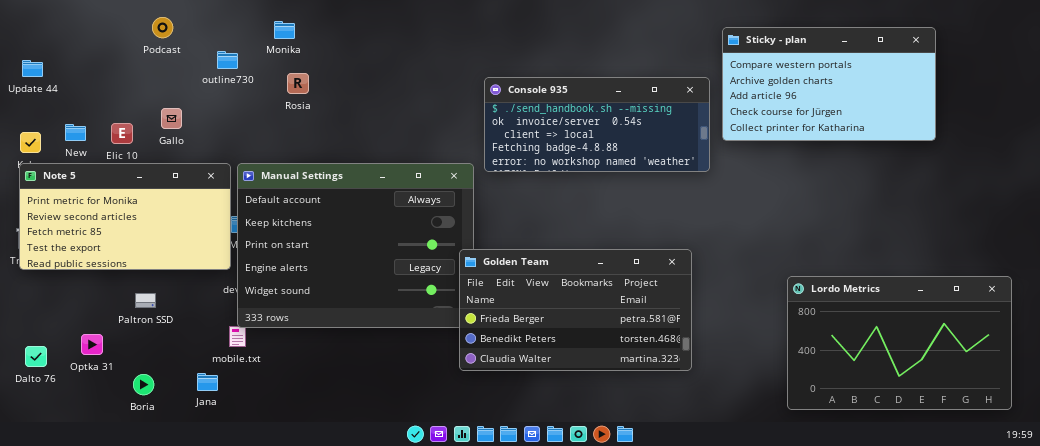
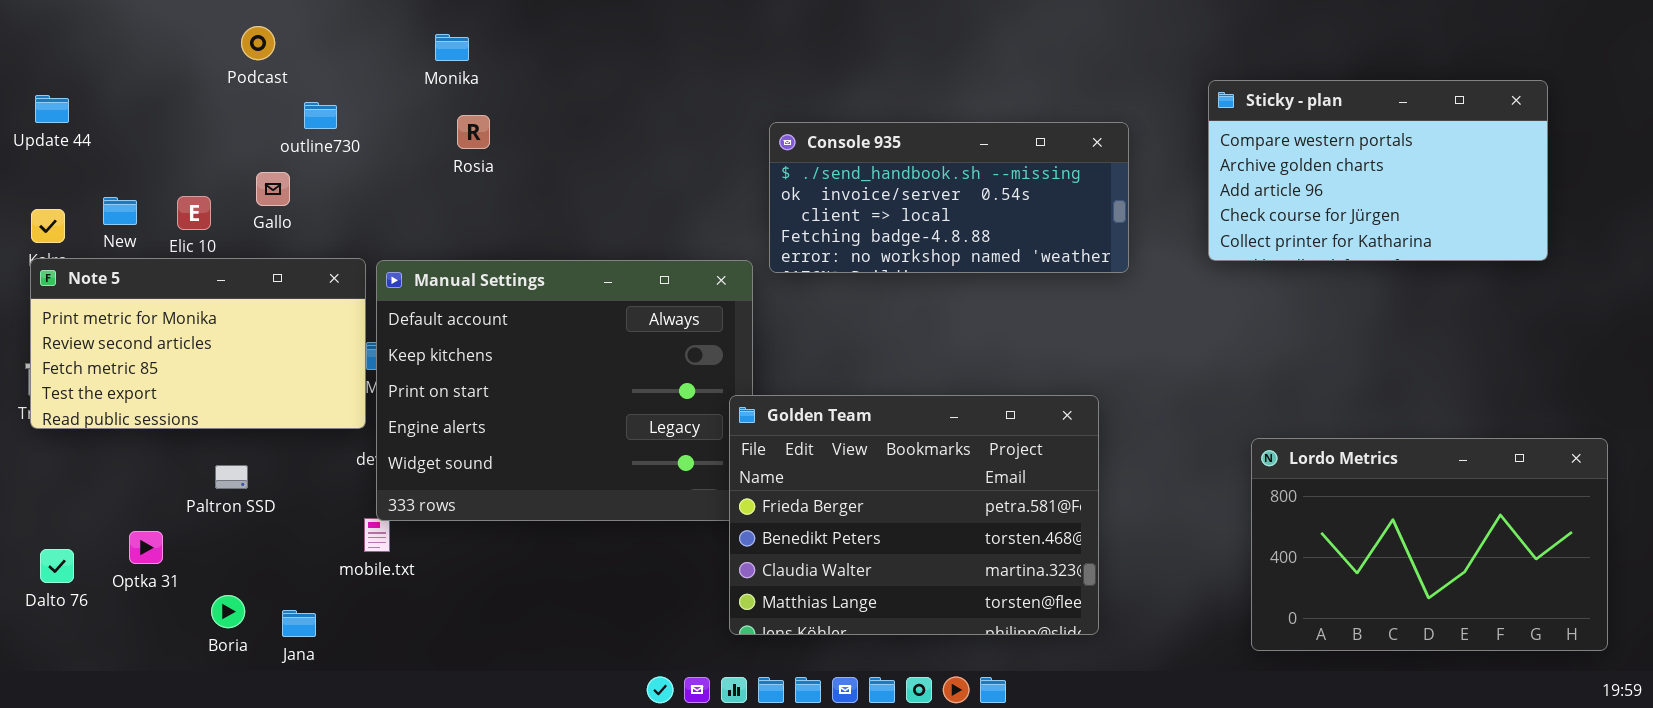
Sticky - plan: [722,27,936,141] -> [1208,80,1548,261], moved
outline730: [217,51,238,69] -> [304,102,337,129], moved
Golden Team: [459,249,692,371] -> [729,395,1099,635], resized
Jana: [197,373,218,391] -> [282,610,316,637], moved

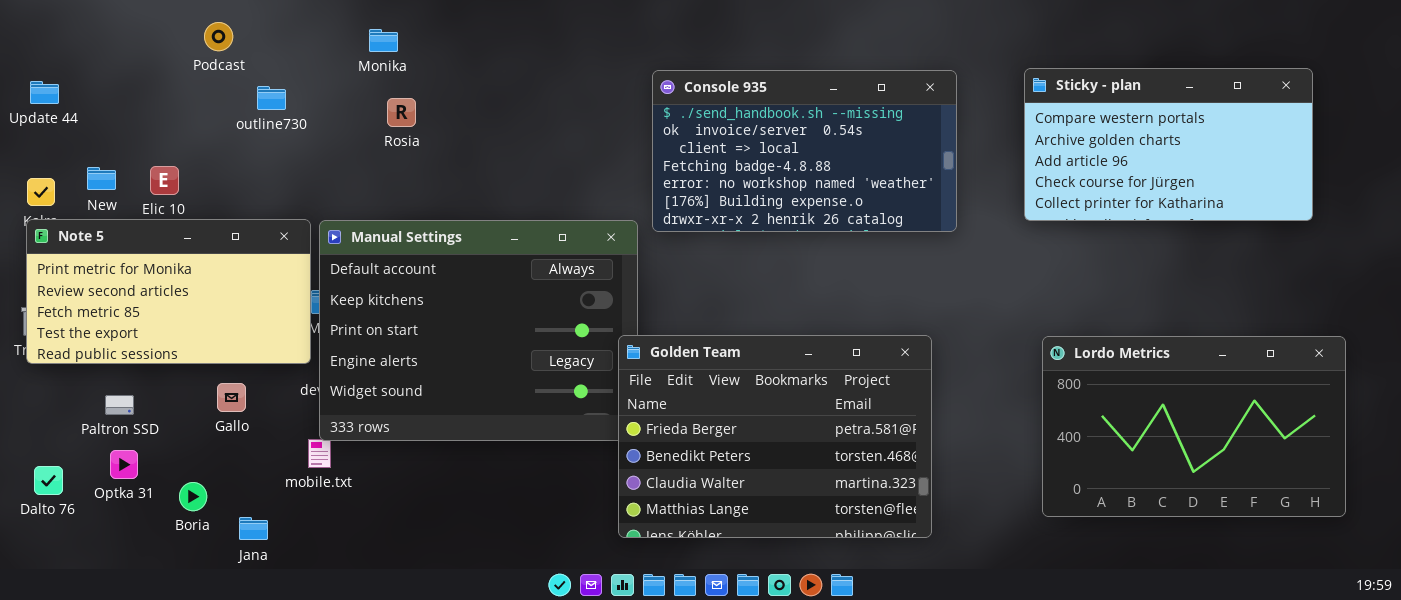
Console 935: [769,122,1129,273] -> [652,70,957,232], resized
Gallo: [256,172,290,206] -> [217,383,246,412], moved
Lordo Metrics: [1251,438,1608,651] -> [1042,336,1346,517], moved
Paltron SSD: [215,465,248,489] -> [105,395,134,415], moved
Boria: [211,595,245,628] -> [179,482,207,511], moved

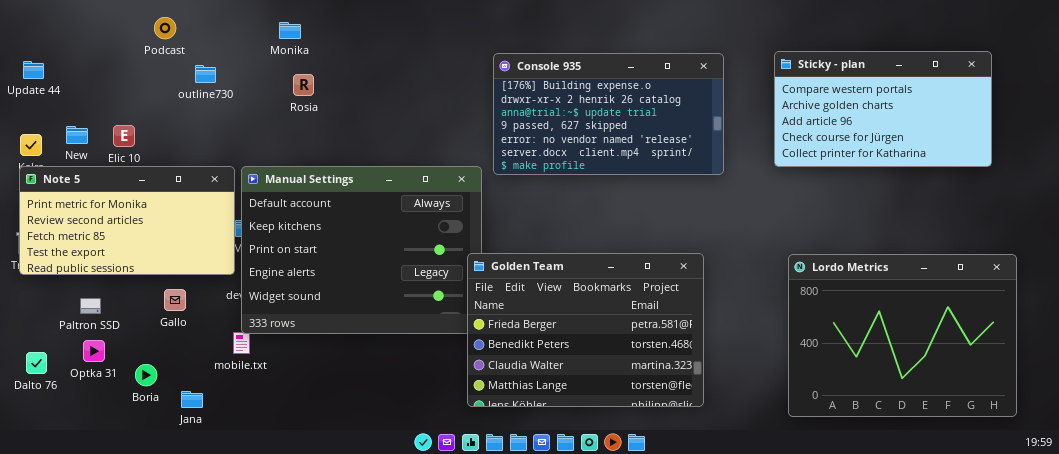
Console 935: [652,70,957,232] -> [493,53,724,175], scrolled down 5 rows
Lordo Metrics: [1042,336,1346,517] -> [788,254,1017,417], resized

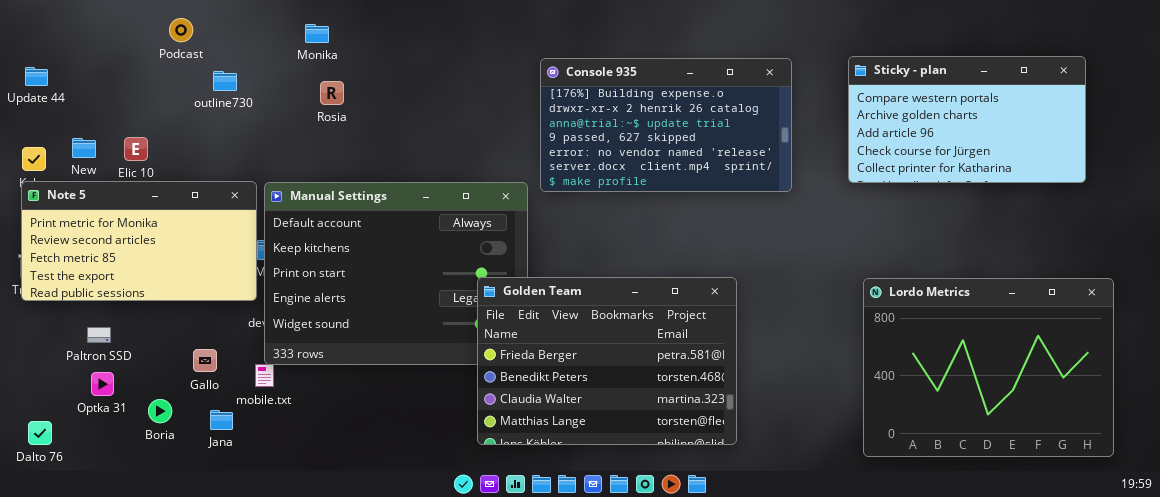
Golden Team: [467,253,704,407] -> [477,277,737,445], moved
Gallo: [164,289,186,311] -> [193,349,217,372], moved
Dalto 76: [26,352,47,374] -> [28,421,52,445], moved
Jana: [181,391,203,408] -> [210,410,233,430], moved

